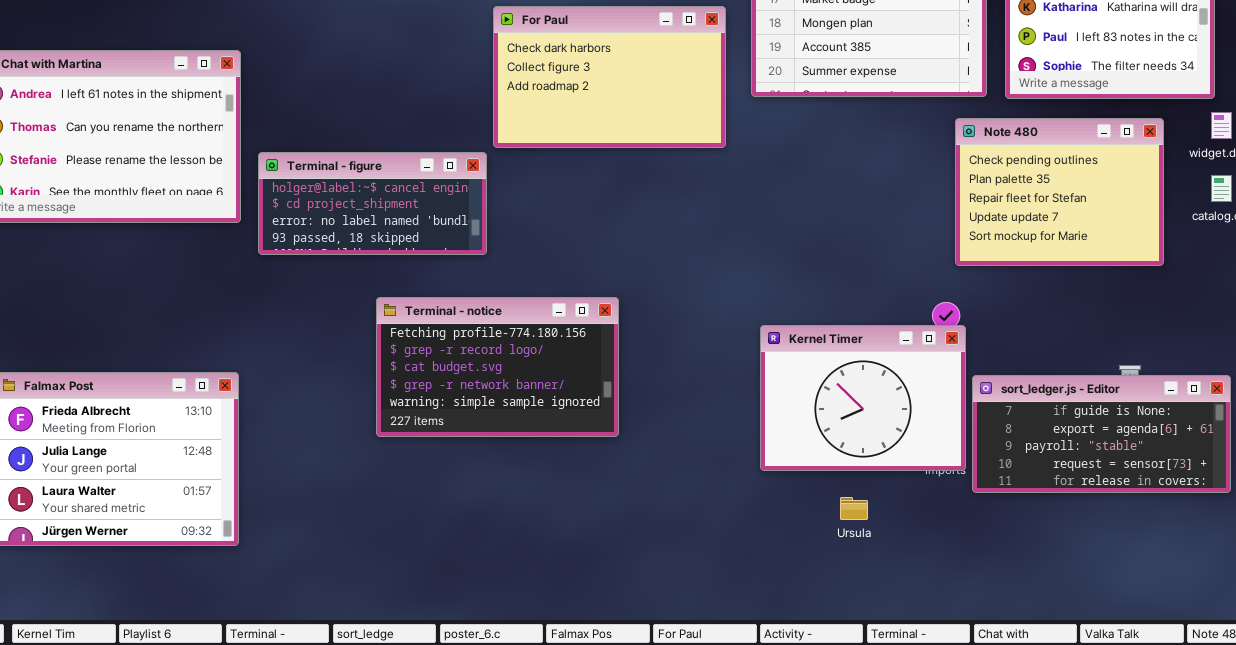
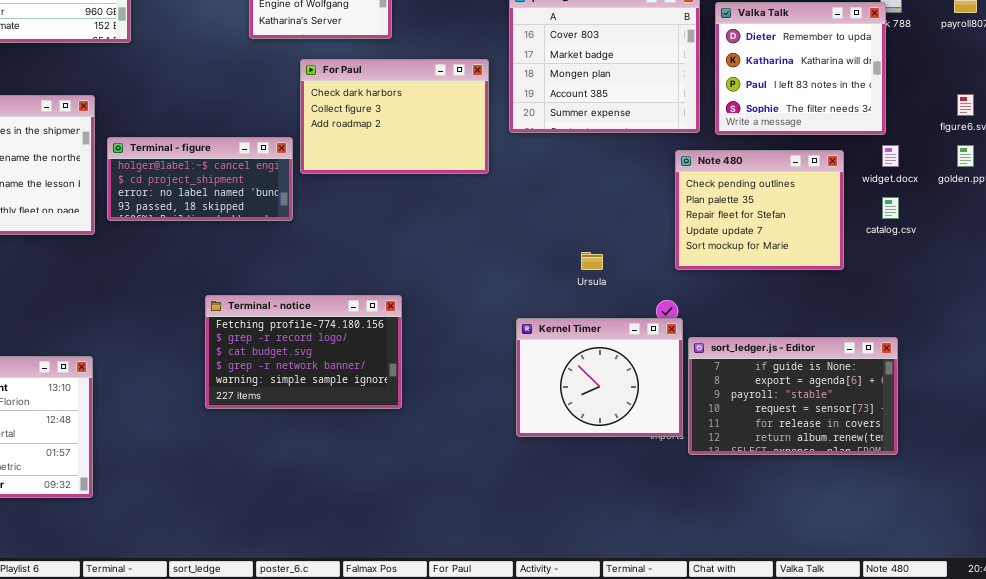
Terminal - figure: [258,152,487,255] -> [107,137,293,221], moved
sort_ledger.js - Editor: [972,375,1231,493] -> [688,337,898,455], resized
Ursula: [840,497,868,520] -> [581,252,603,270], moved

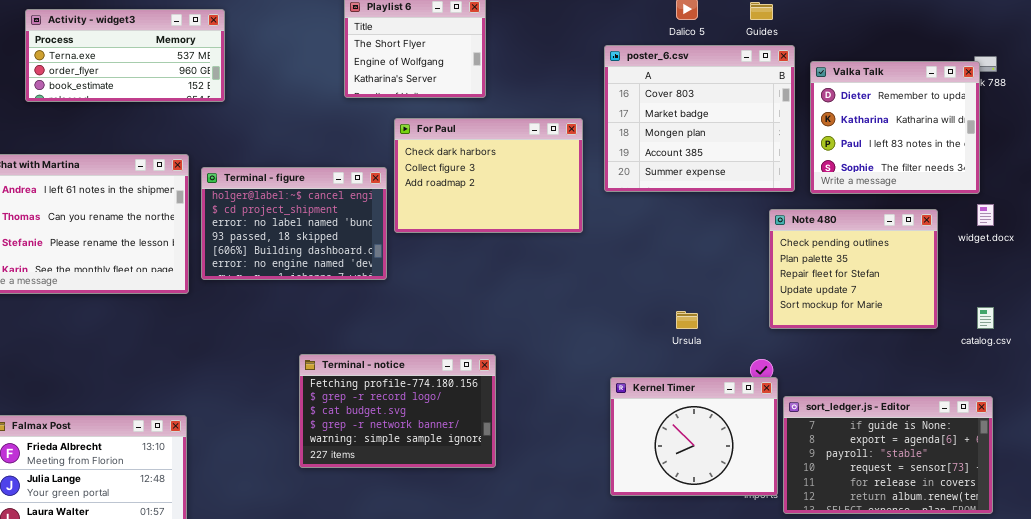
Terminal - figure: [107,137,293,221] -> [201,167,387,280], resized
catalog.csv: [882,197,899,219] -> [977,307,994,329], moved

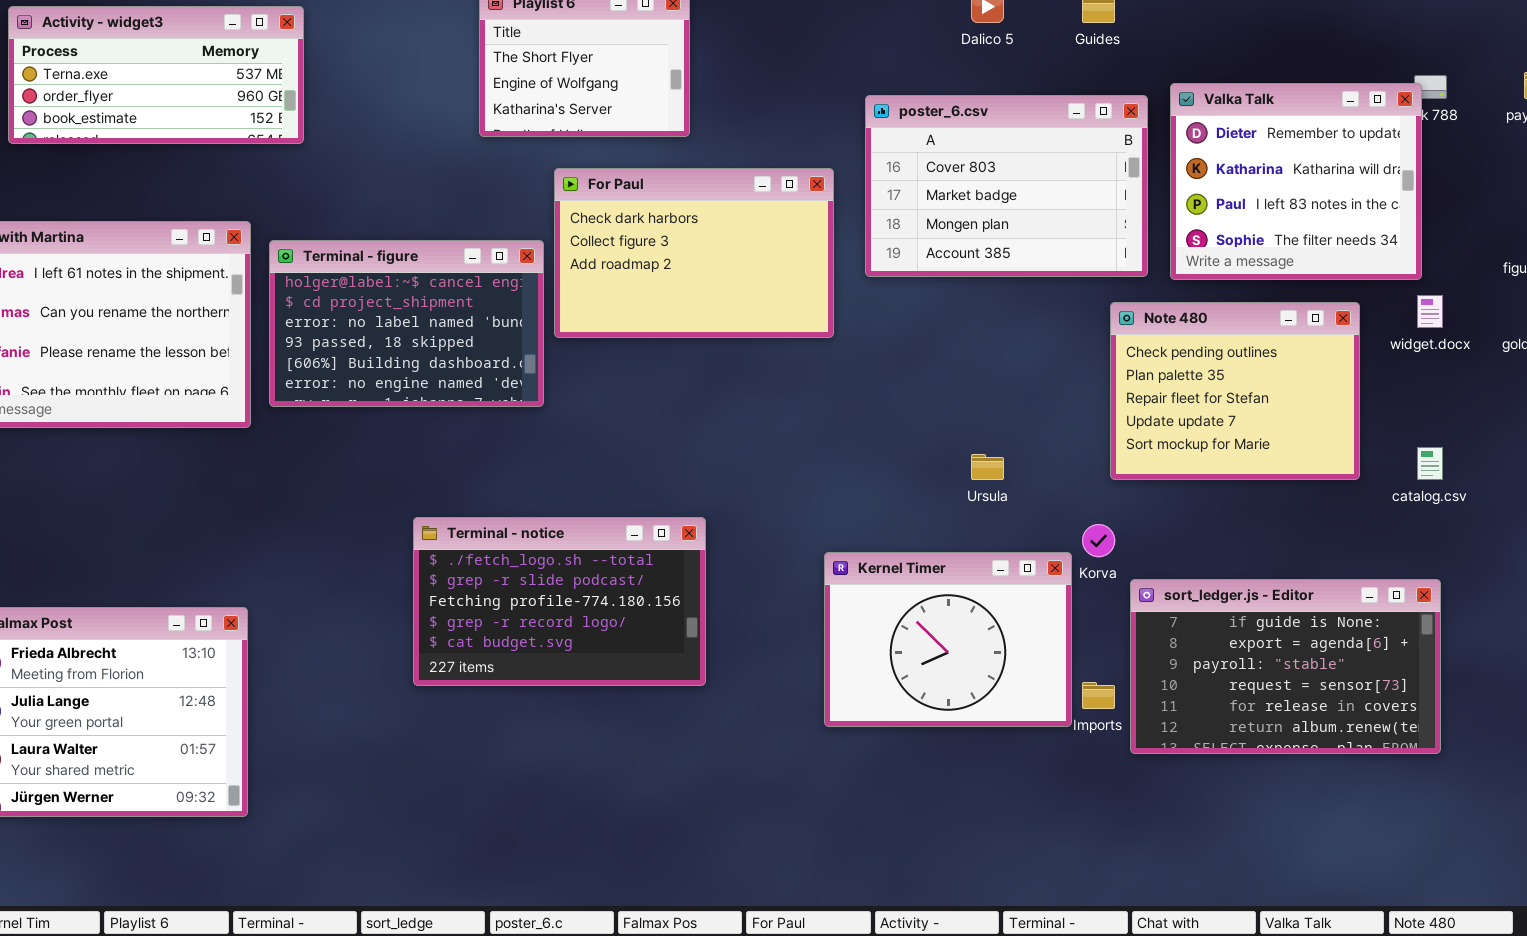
poster_6.csv: [604,45,795,192] -> [865,95,1148,277], resized
Terminal - notice: [299,354,496,468] -> [413,517,706,686], scrolled up 2 rows
Kernel Timer: [610,377,778,496] -> [824,552,1072,727], moved

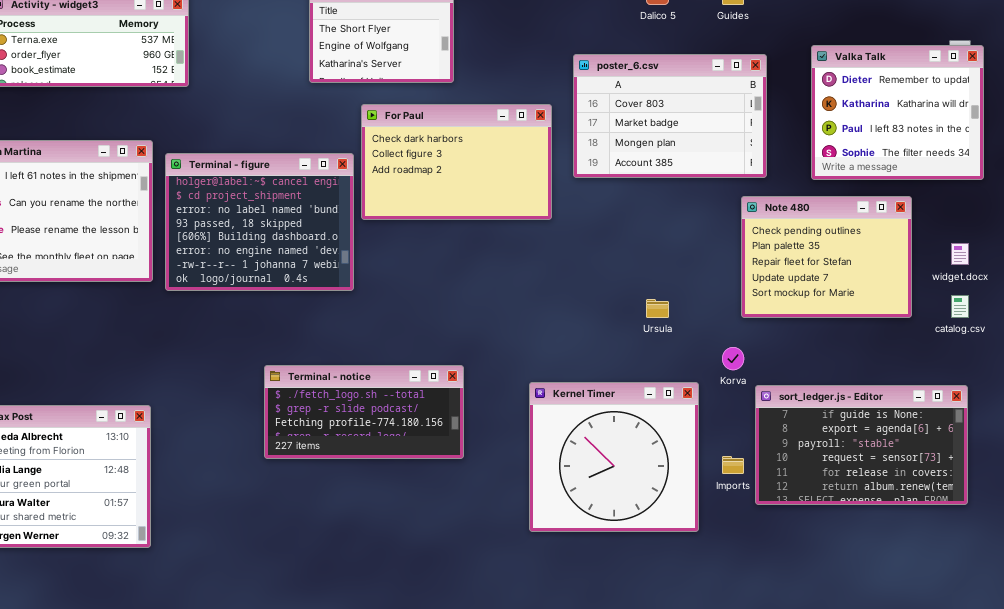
Valka Talk: [1170,83,1422,280] -> [811,45,984,180], moved
Terminal - figure: [269,240,544,407] -> [165,153,354,291], resized
widget.docx: [1417,295,1443,328] -> [951,243,969,265], moved
Terminal - notice: [413,517,706,686] -> [264,365,464,459], resized
Kernel Timer: [824,552,1072,727] -> [529,382,699,532], moved, resized

